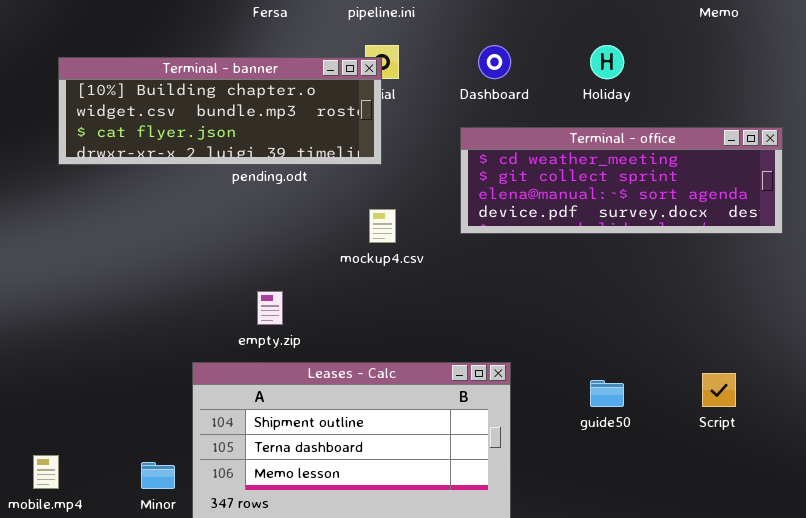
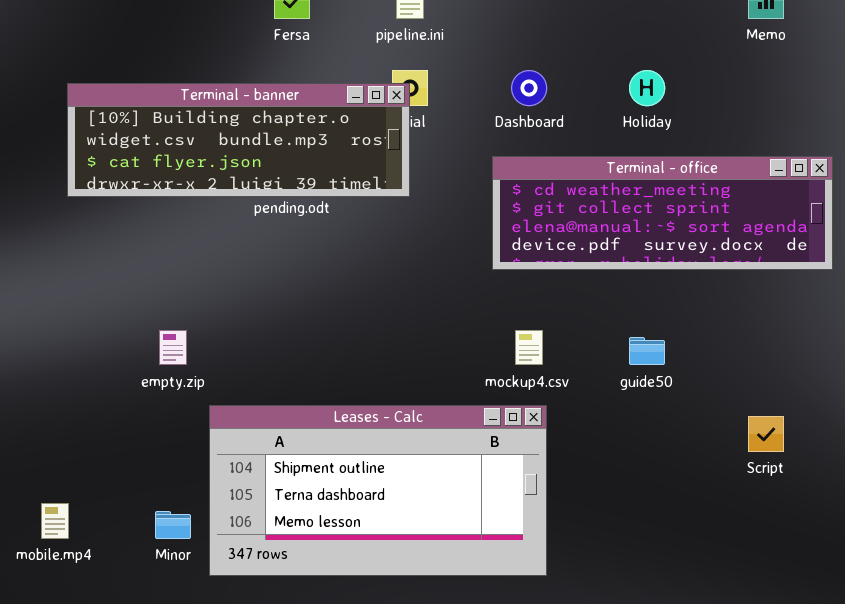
mockup4.csv: [369,209,396,243] -> [515,330,543,365], moved
empty.zip: [257,291,283,325] -> [159,330,187,365], moved
guide50: [590,380,624,407] -> [629,337,665,365], moved

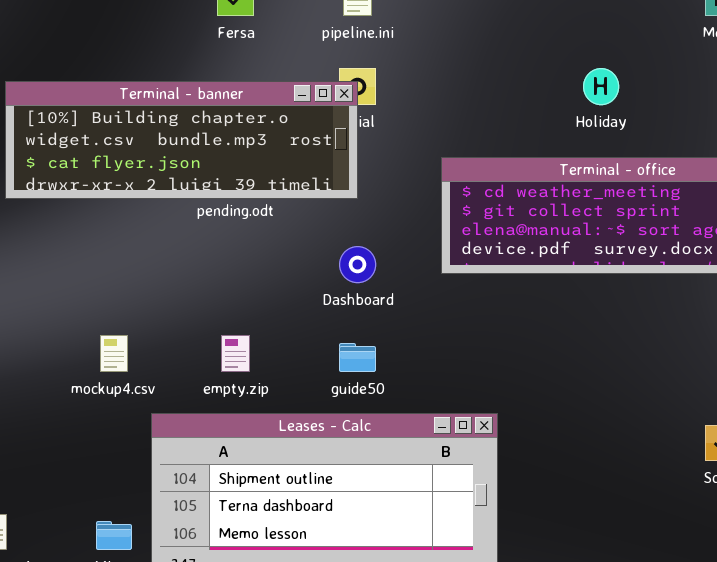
Dashboard: [511,70,547,106] -> [339,246,376,283], moved
empty.zip: [159,330,187,365] -> [221,335,250,372], moved
mockup4.csv: [515,330,543,365] -> [100,335,128,372], moved
guide50: [629,337,665,365] -> [339,343,376,372], moved

